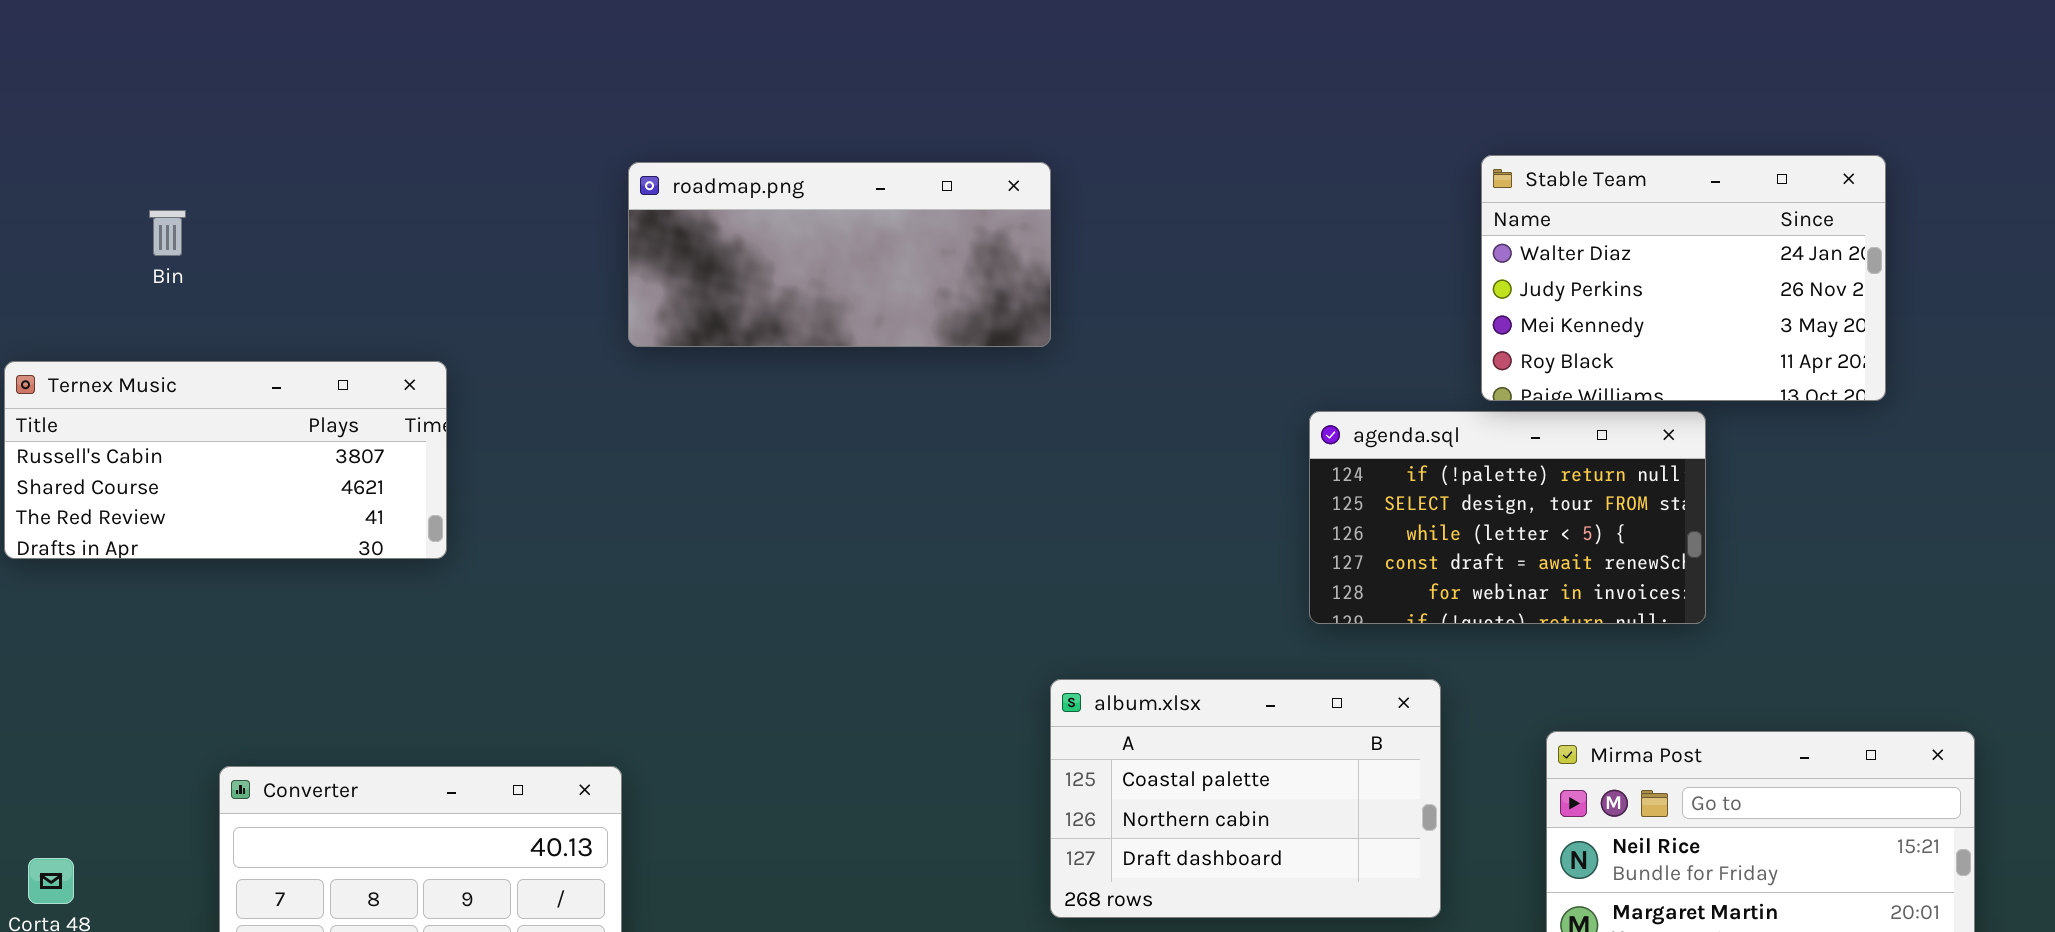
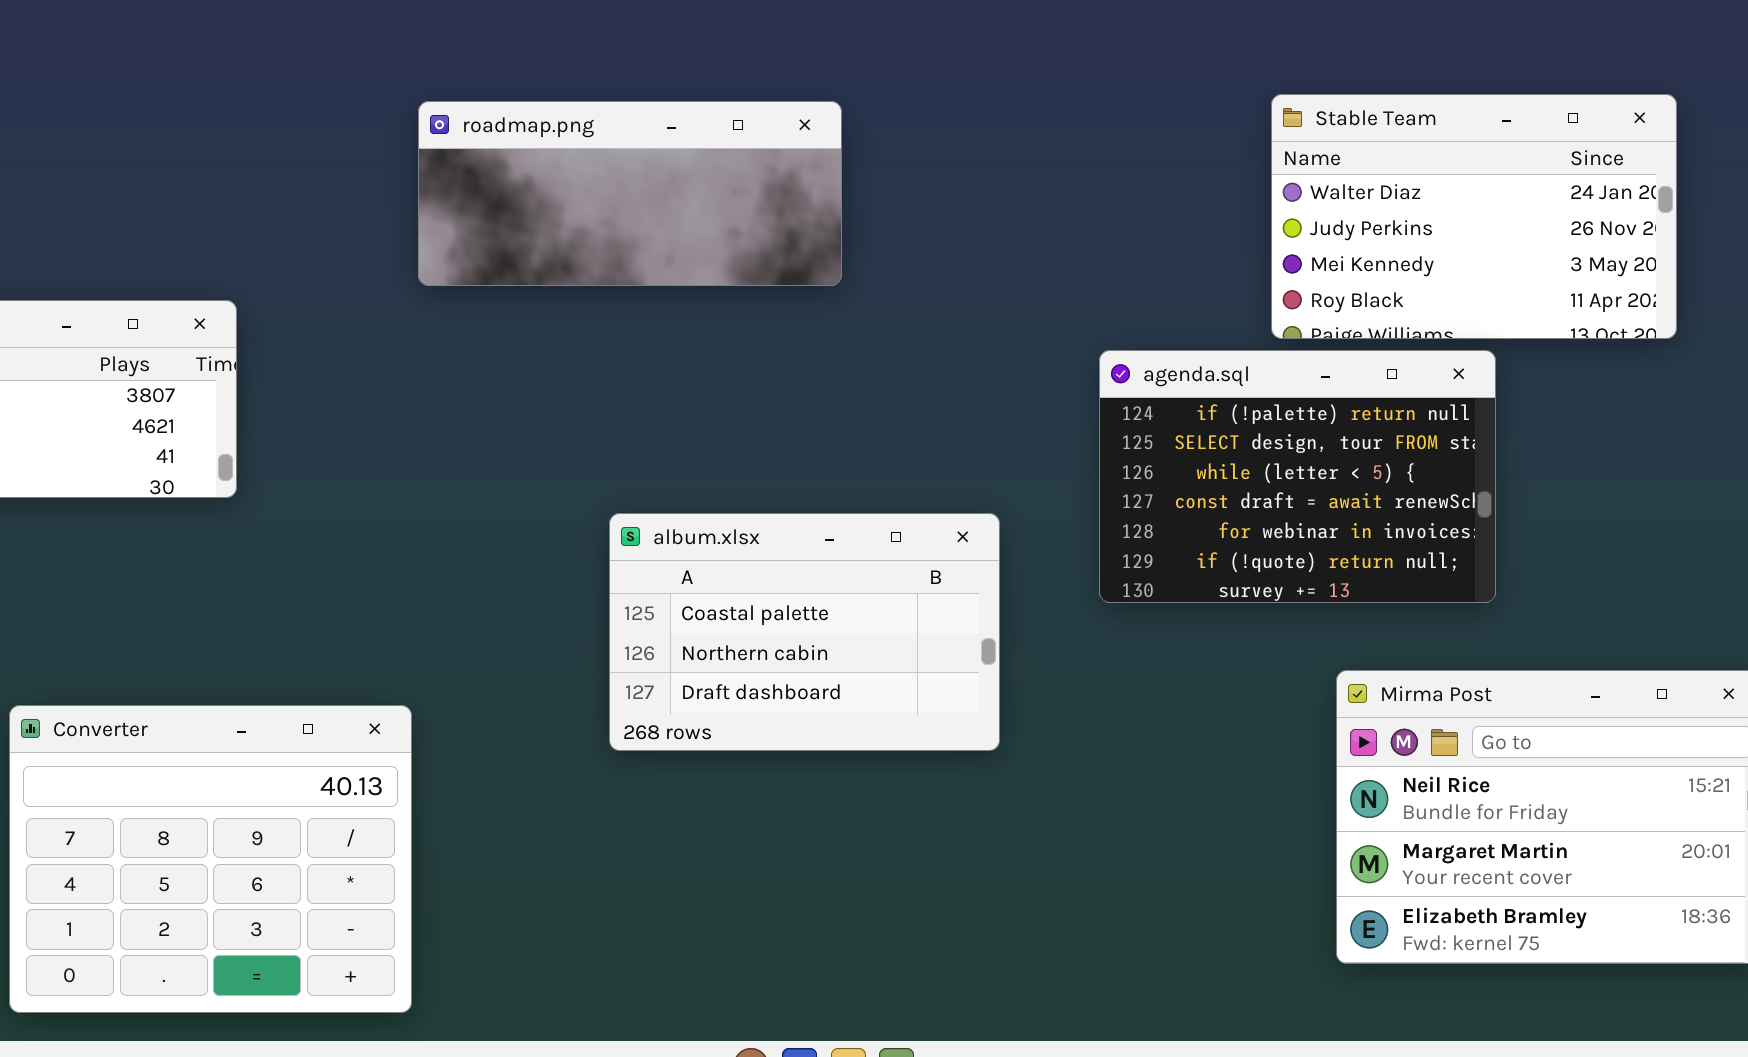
agenda.sql: [1309,411,1706,624] -> [1099,350,1496,603], resized
album.xlsx: [1050,679,1441,918] -> [609,513,1000,751], moved

